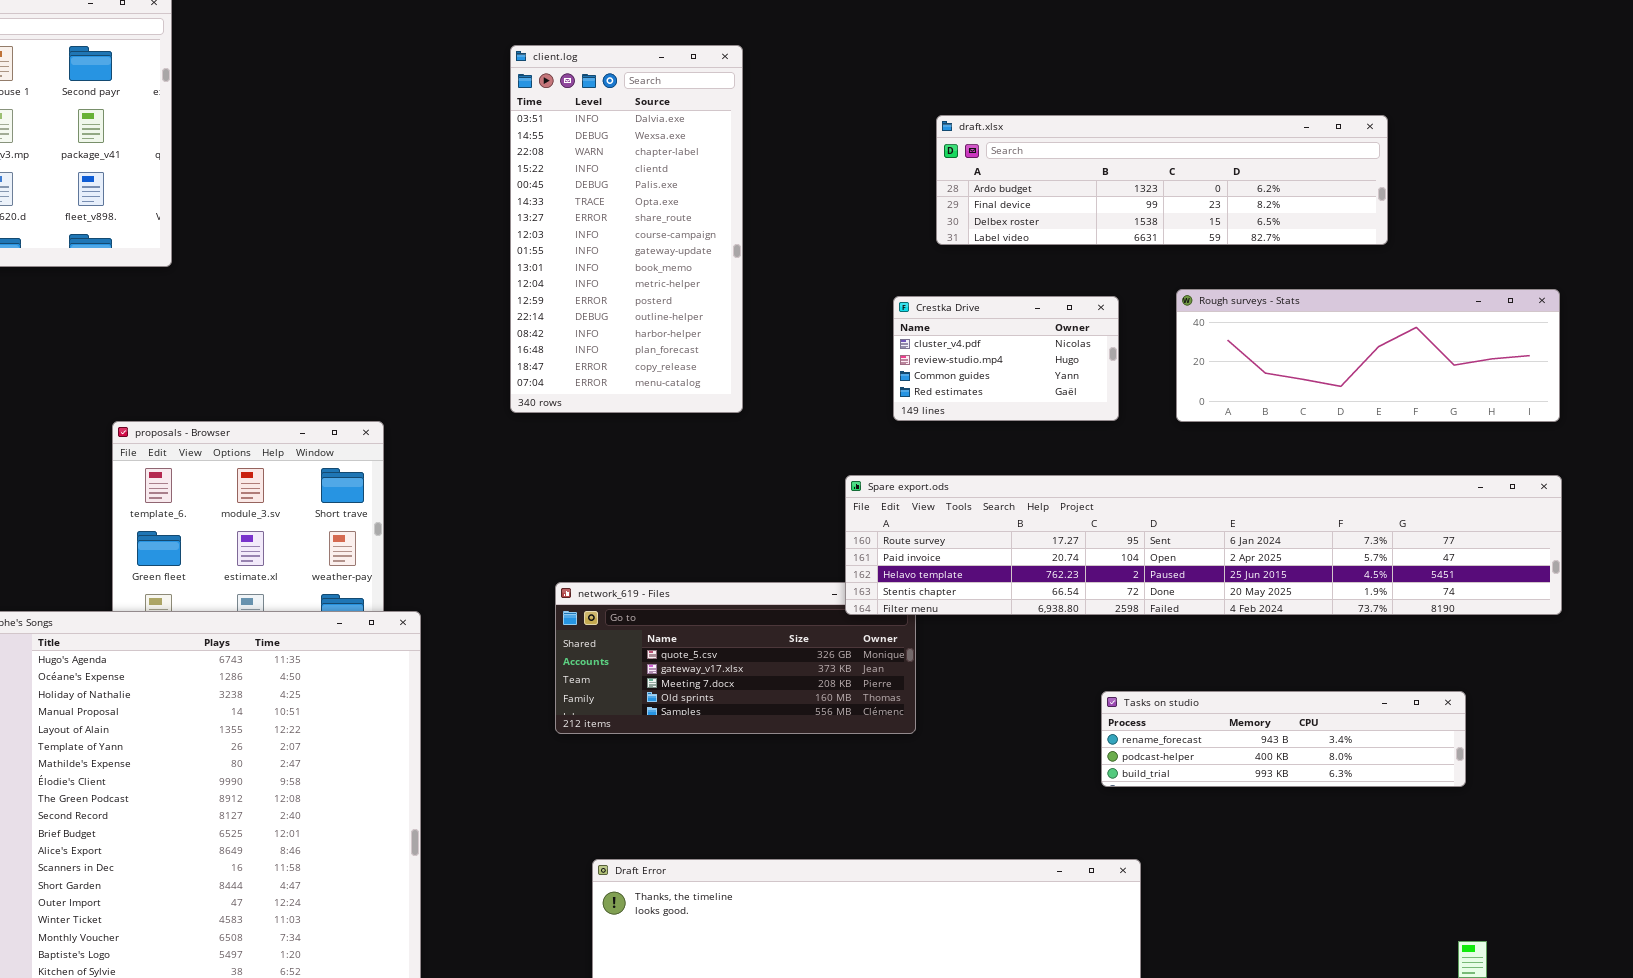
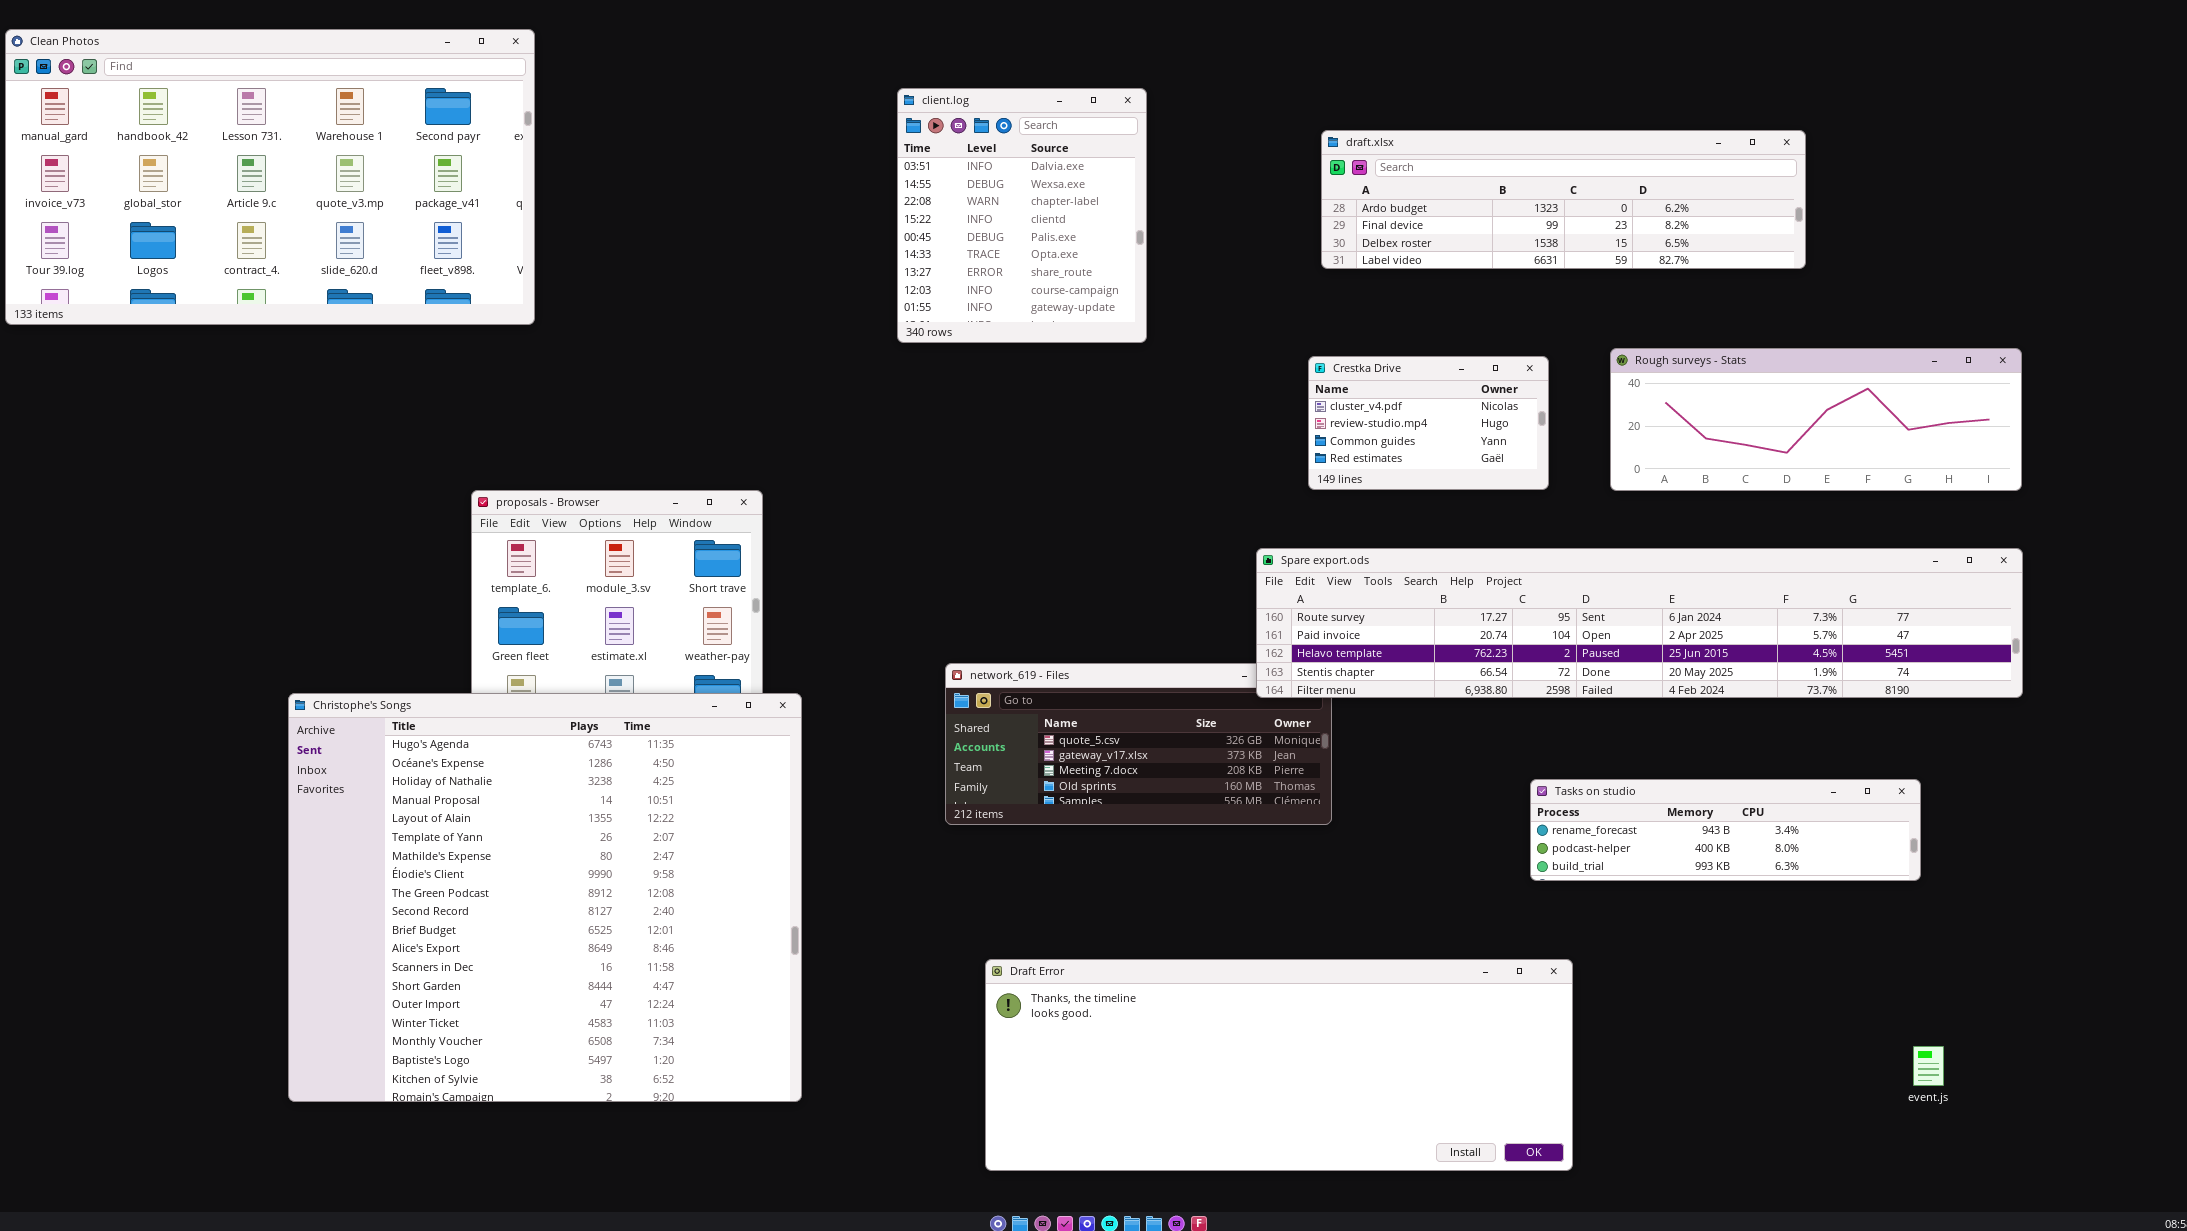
client.log: [510,45,743,413] -> [897,88,1147,343], resized
draft.xlsx: [936,115,1388,245] -> [1321,130,1806,269], moved

